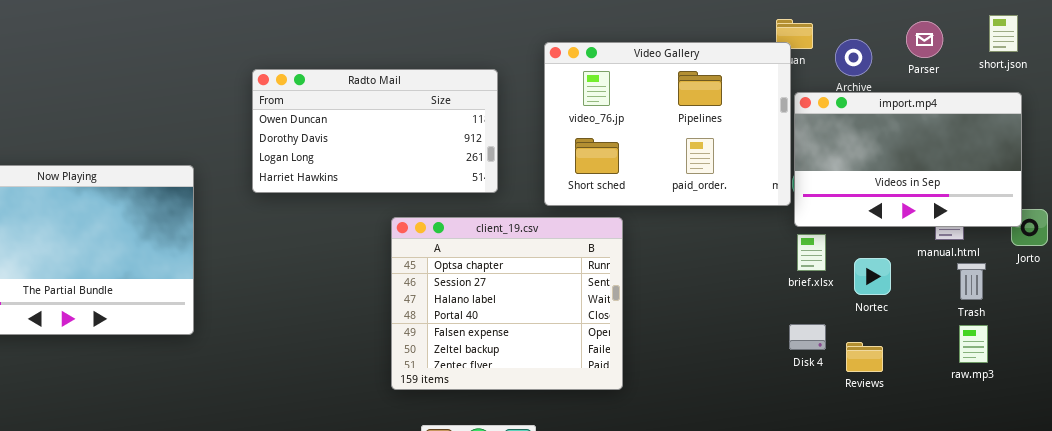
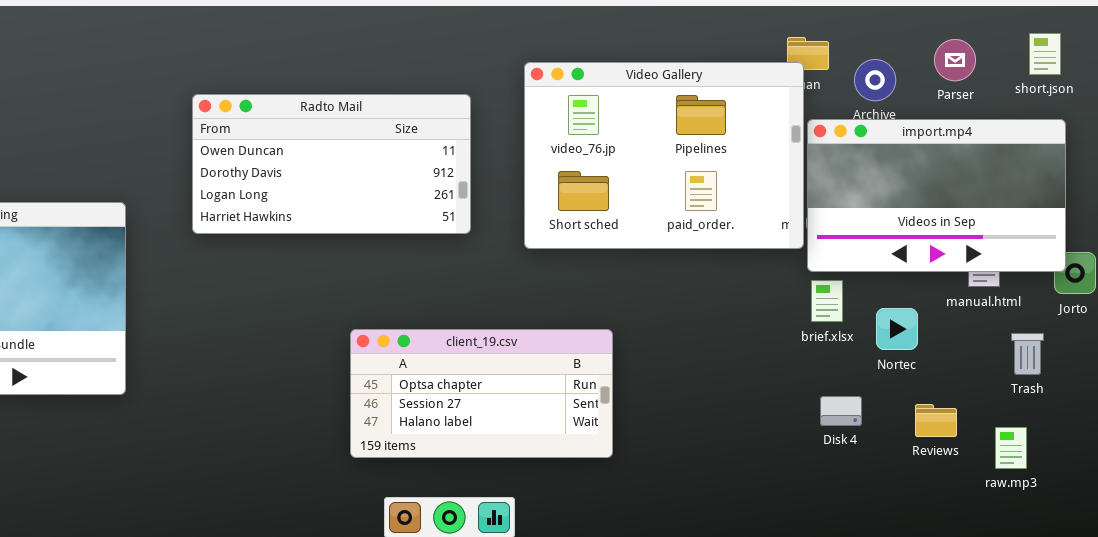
client_19.csv: [391,217,623,390] -> [350,329,613,458], resized
Trash: [957,263,986,300] -> [1011,333,1044,375], moved
Disk 4: [789,324,826,350] -> [820,396,862,426], moved
raw.mp3: [959,325,988,363] -> [995,427,1027,469], moved
Reviews: [846,342,883,372] -> [915,404,957,437], moved

